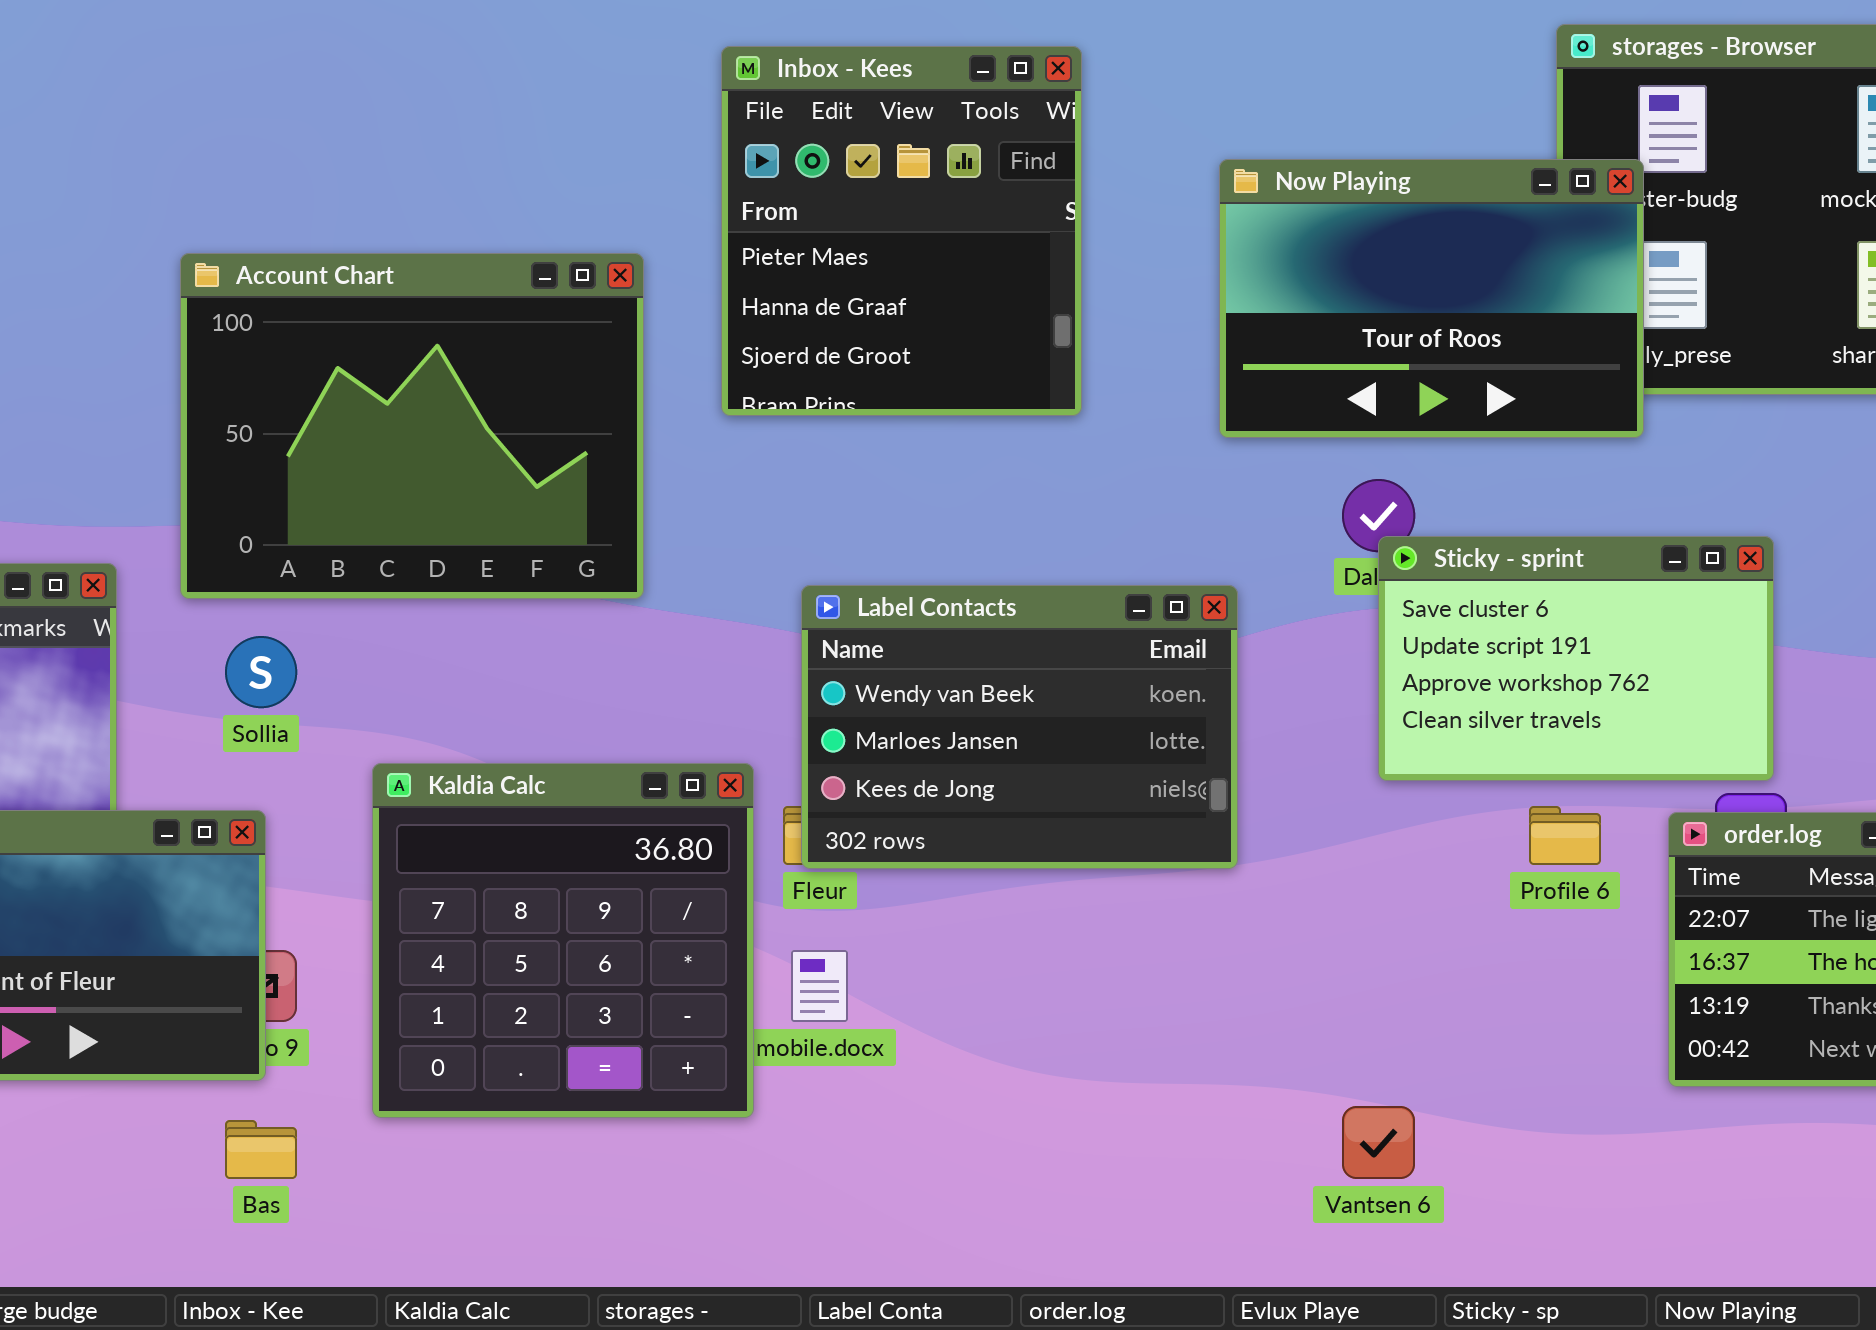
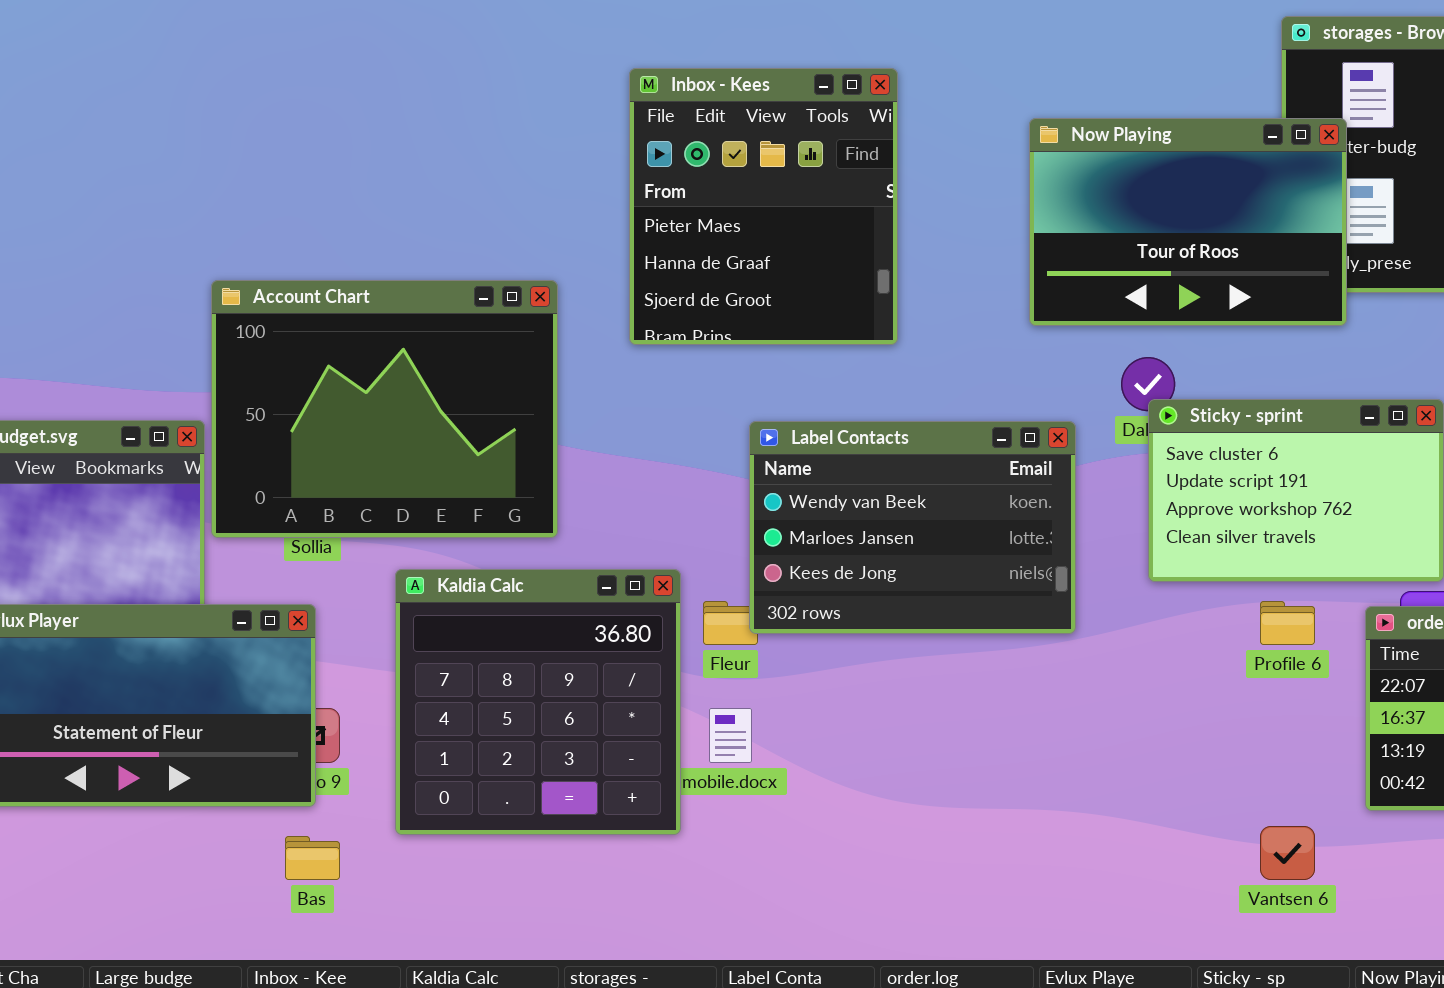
Inbox - Kees: [721,46,1082,416] -> [629,68,898,345], moved
Account Chart: [180,253,644,599] -> [211,280,558,538], moved
Label Contacts: [801,585,1238,869] -> [749,421,1076,634], moved
Vantsen 6: [1342,1106,1415,1179] -> [1260,826,1315,880], moved

